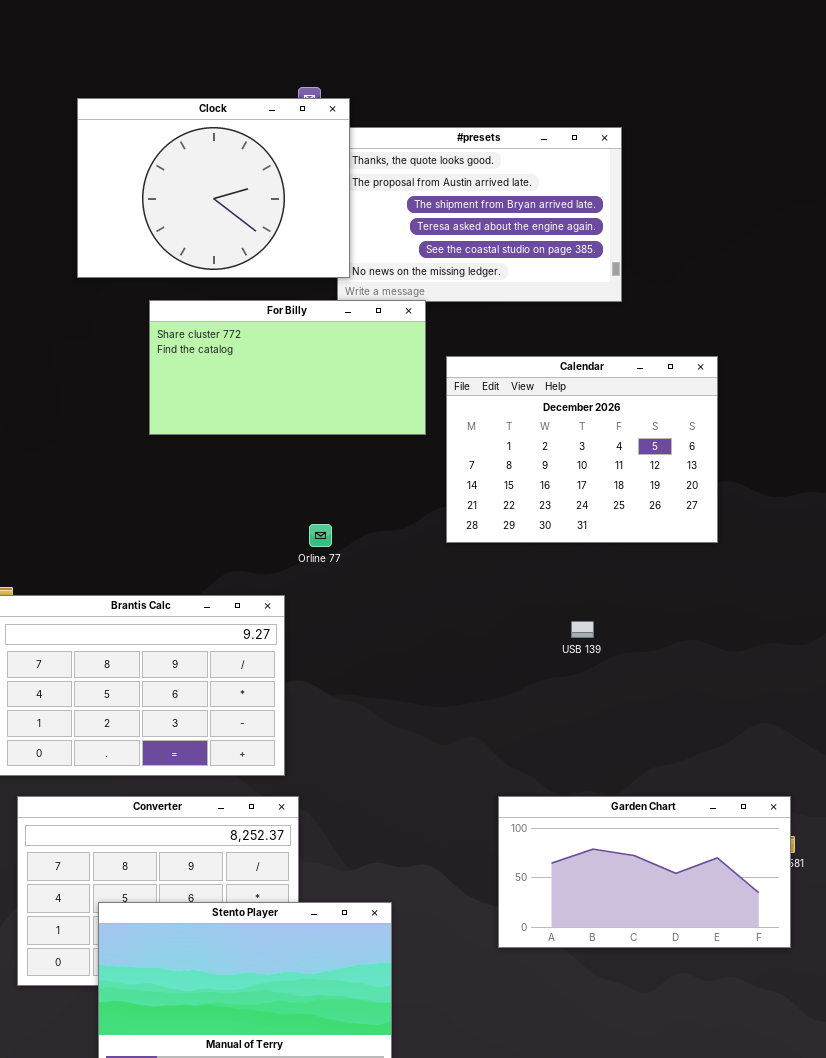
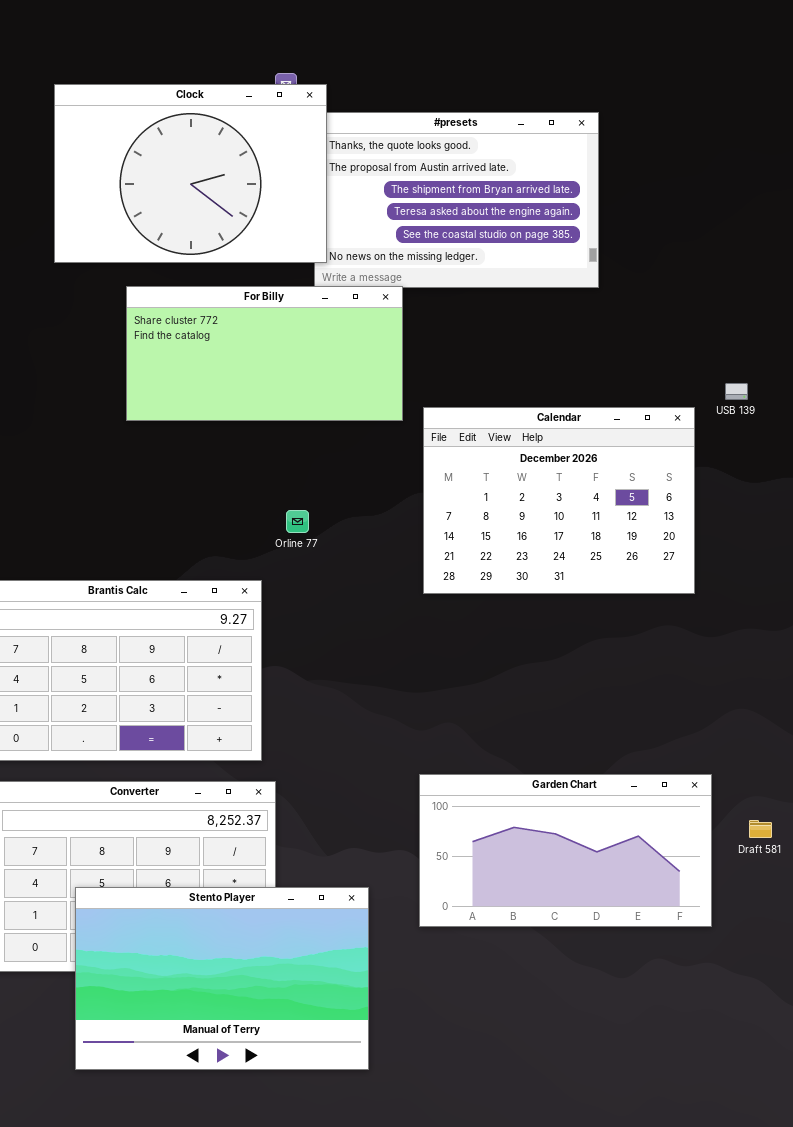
Calendar: [446,356,718,543] -> [423,407,695,594], moved
USB 139: [571,621,594,638] -> [725,383,748,400], moved
Garden Chart: [498,796,791,948] -> [419,774,712,927], moved

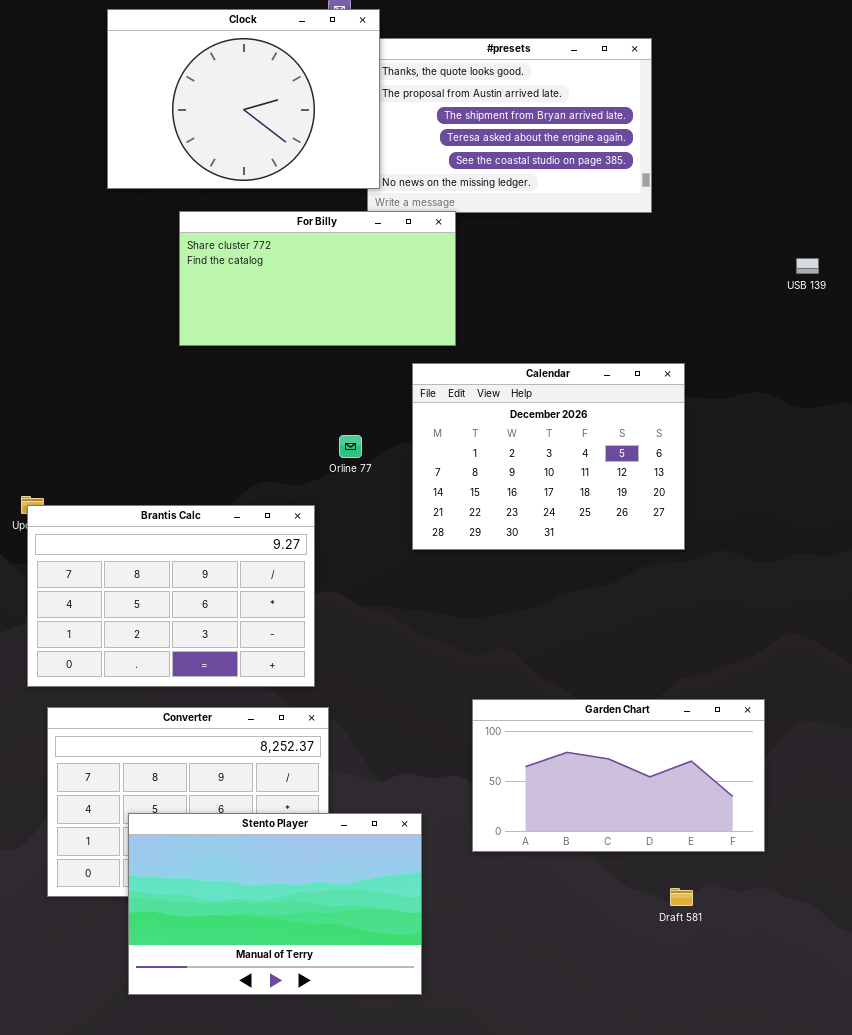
USB 139: [725,383,748,400] -> [796,258,819,274], moved
Calendar: [423,407,695,594] -> [412,363,685,550], moved
Draft 581: [749,820,772,838] -> [670,888,693,906], moved

